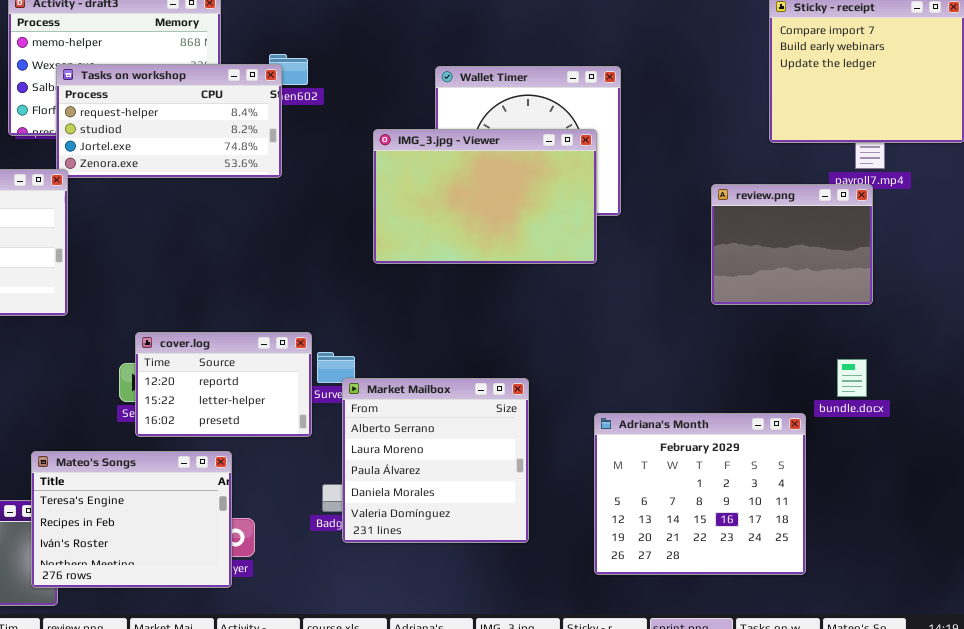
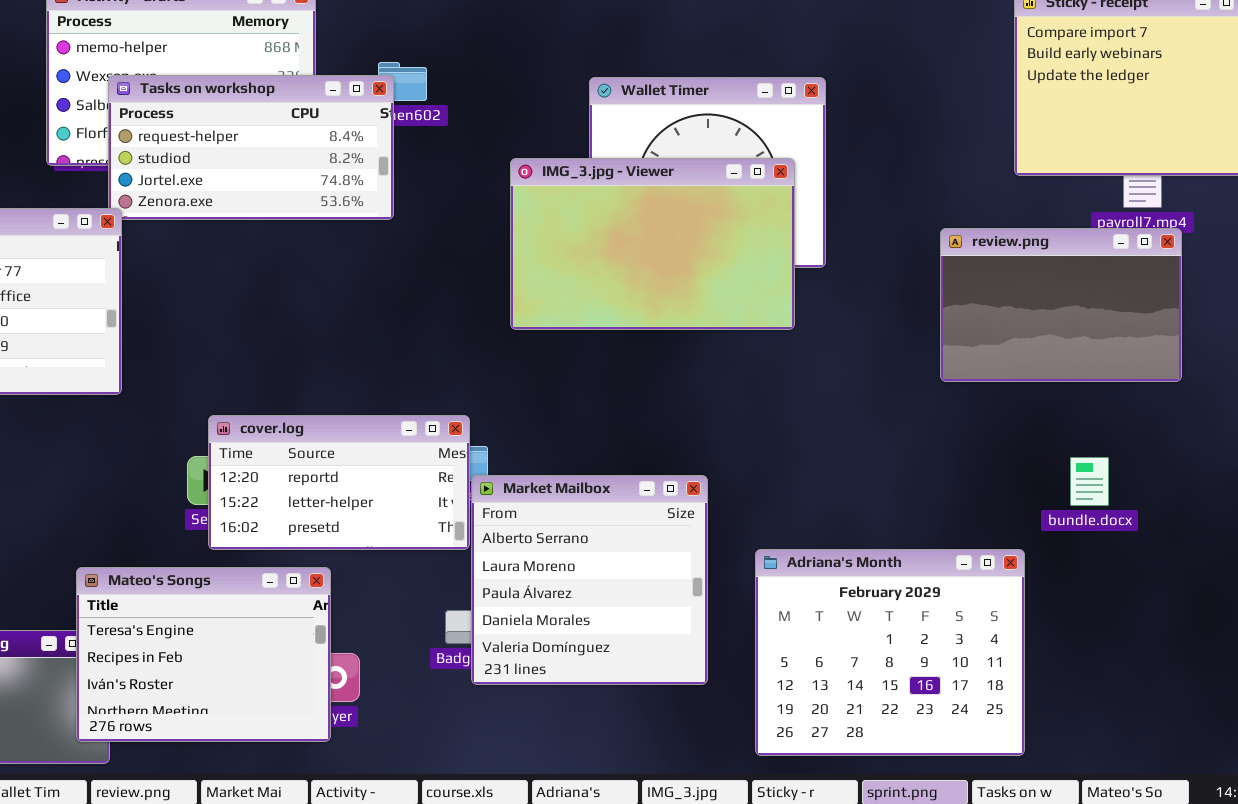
review.png: [711,184,873,305] -> [940,228,1182,382], resized
cover.log: [135,332,312,437] -> [208,415,470,550], resized
bundle.docx: [837,359,867,397] -> [1070,457,1109,506], moved
Adriana's Month: [594,413,806,575] -> [755,549,1025,756], moved

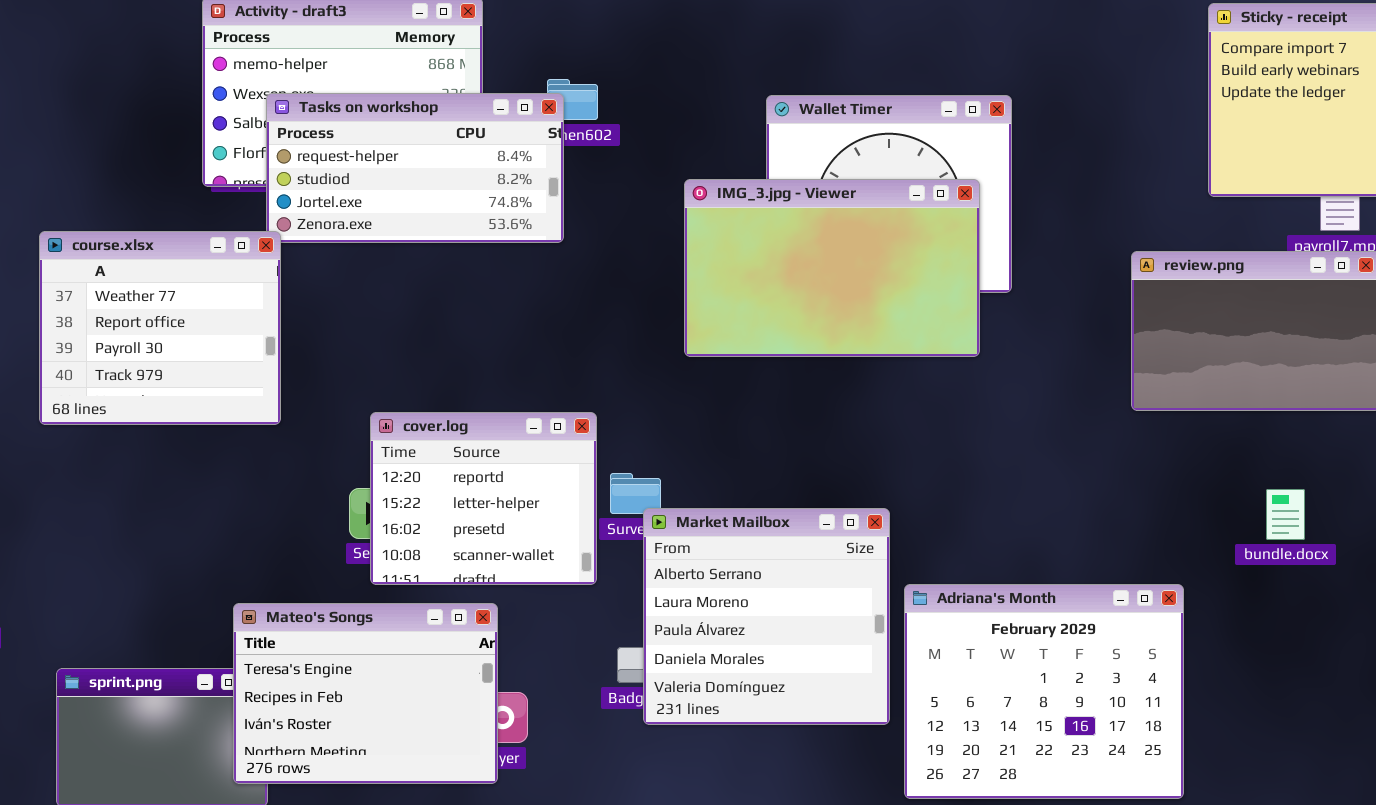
cover.log: [208,415,470,550] -> [370,412,597,585], resized
Adriana's Month: [755,549,1025,756] -> [904,584,1184,799], moved

